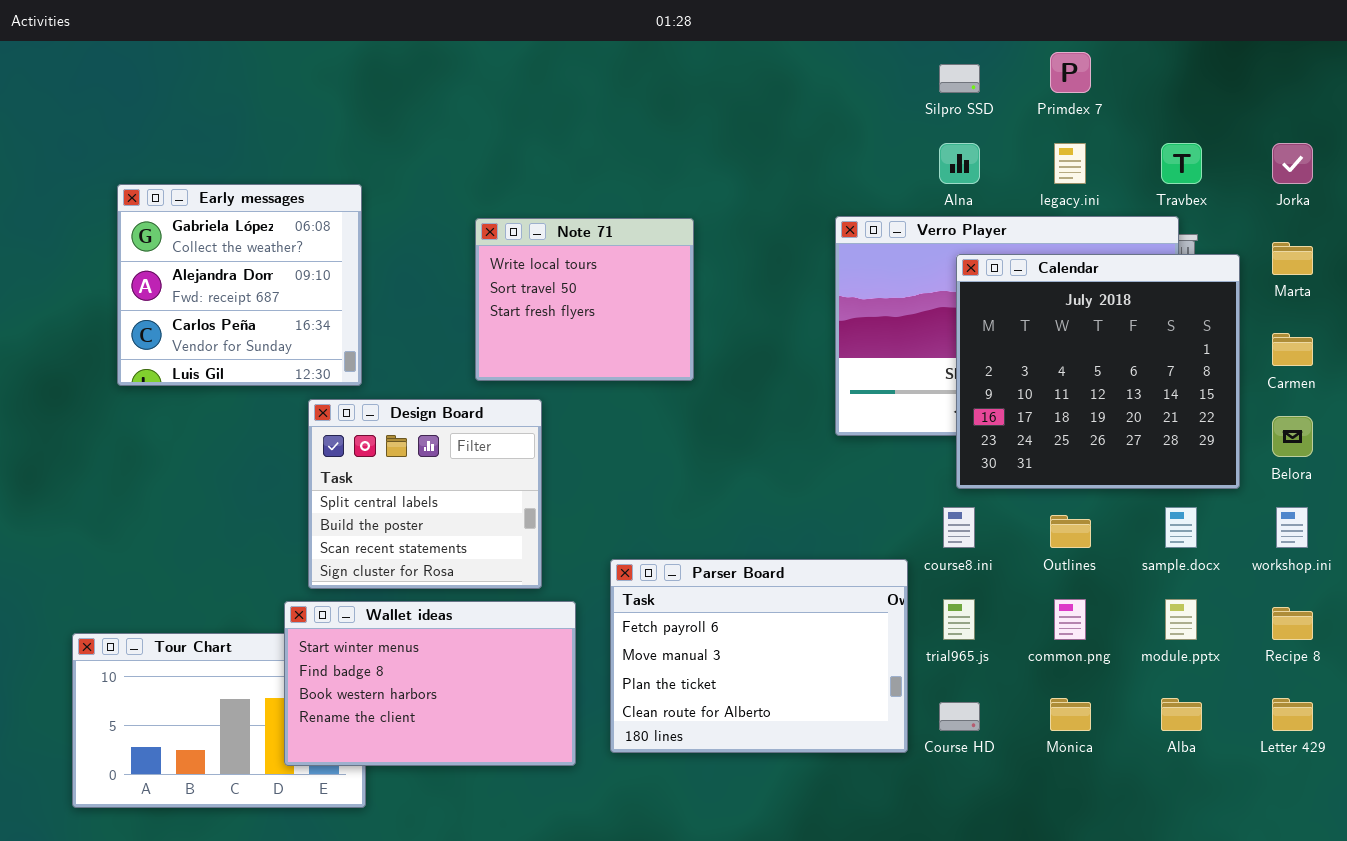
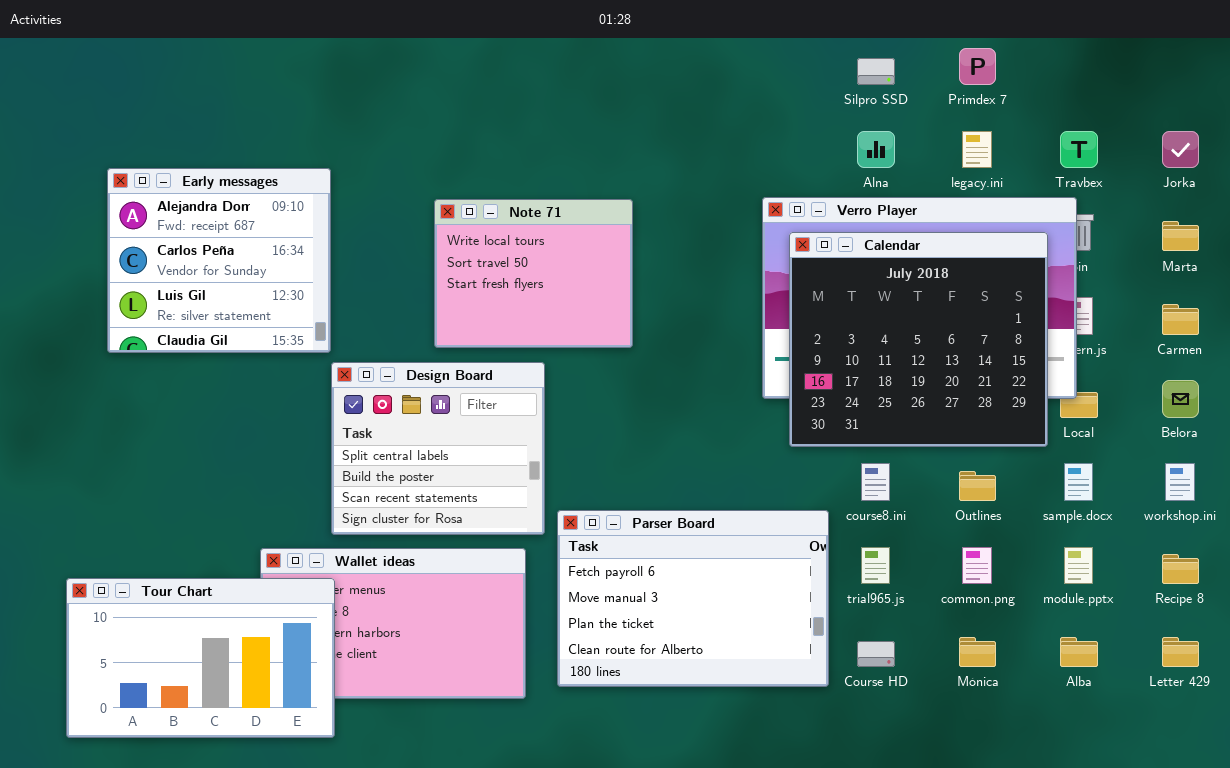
Early messages: [117,184,362,386] -> [107,168,331,353], scrolled down 1 row
Calendar: [956,254,1240,489] -> [789,232,1048,447], moved
Design Board: [308,399,542,589] -> [331,362,545,535], moved
Tour Chart: [72,633,366,808] -> [66,578,335,738], raised

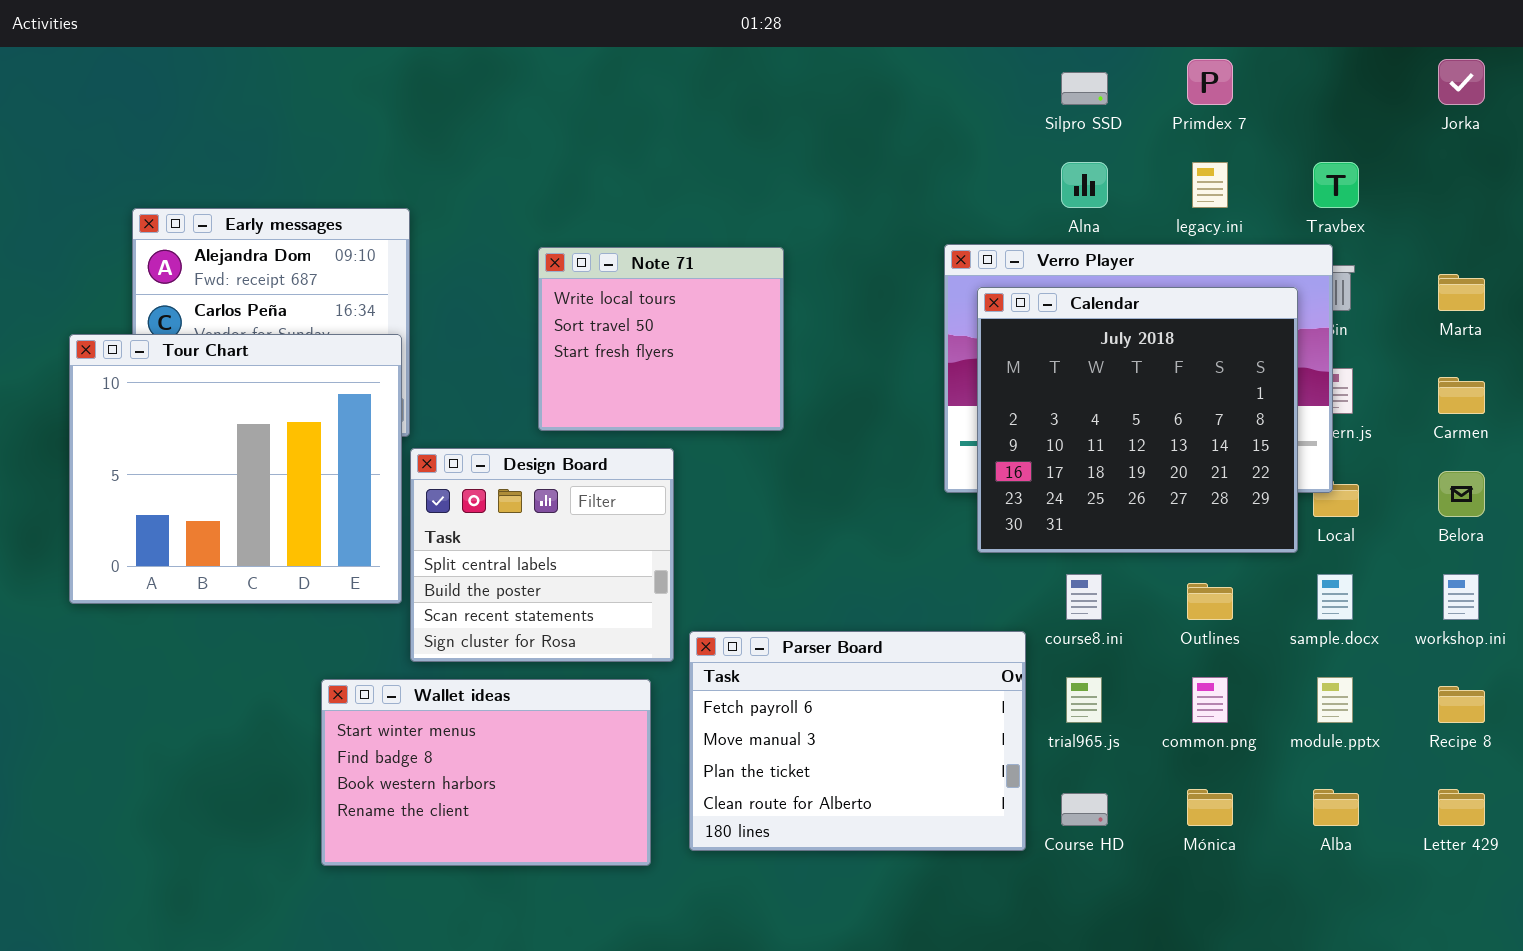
Jorka: [1162,131,1199,168] -> [1438,59,1485,105], moved
Tour Chart: [66,578,335,738] -> [69,334,402,604], moved, resized

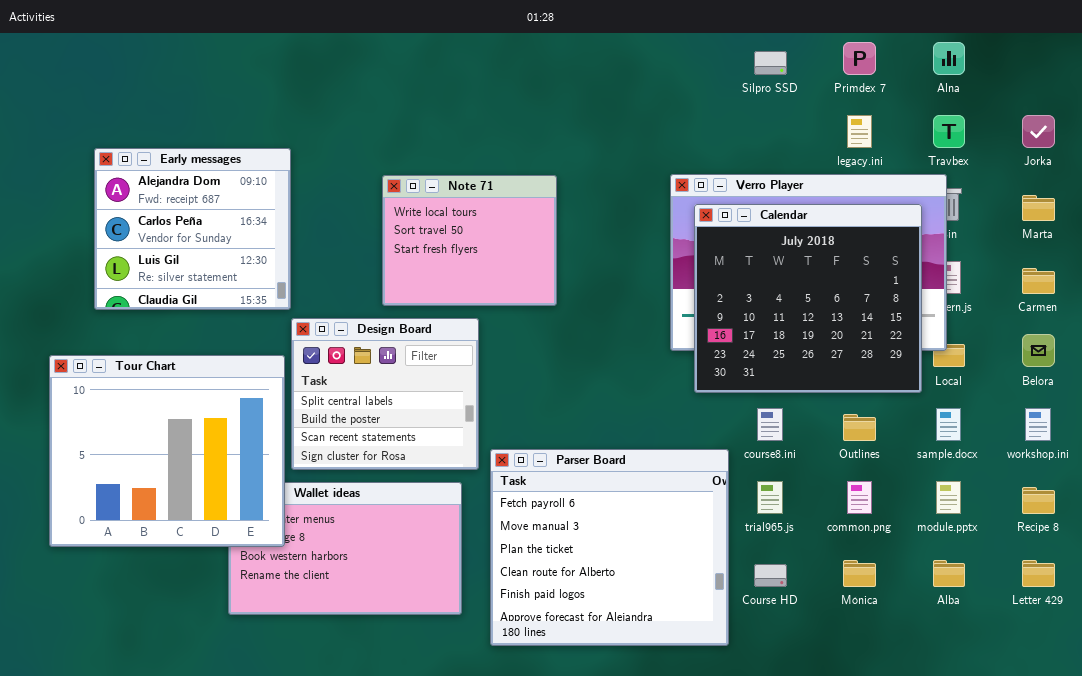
Jorka: [1438,59,1485,105] -> [1022,115,1055,148], moved
Alna: [1061,162,1108,208] -> [933,42,965,75], moved
Tour Chart: [69,334,402,604] -> [49,355,285,547], moved
Parser Board: [689,631,1026,851] -> [490,449,729,646], resized

